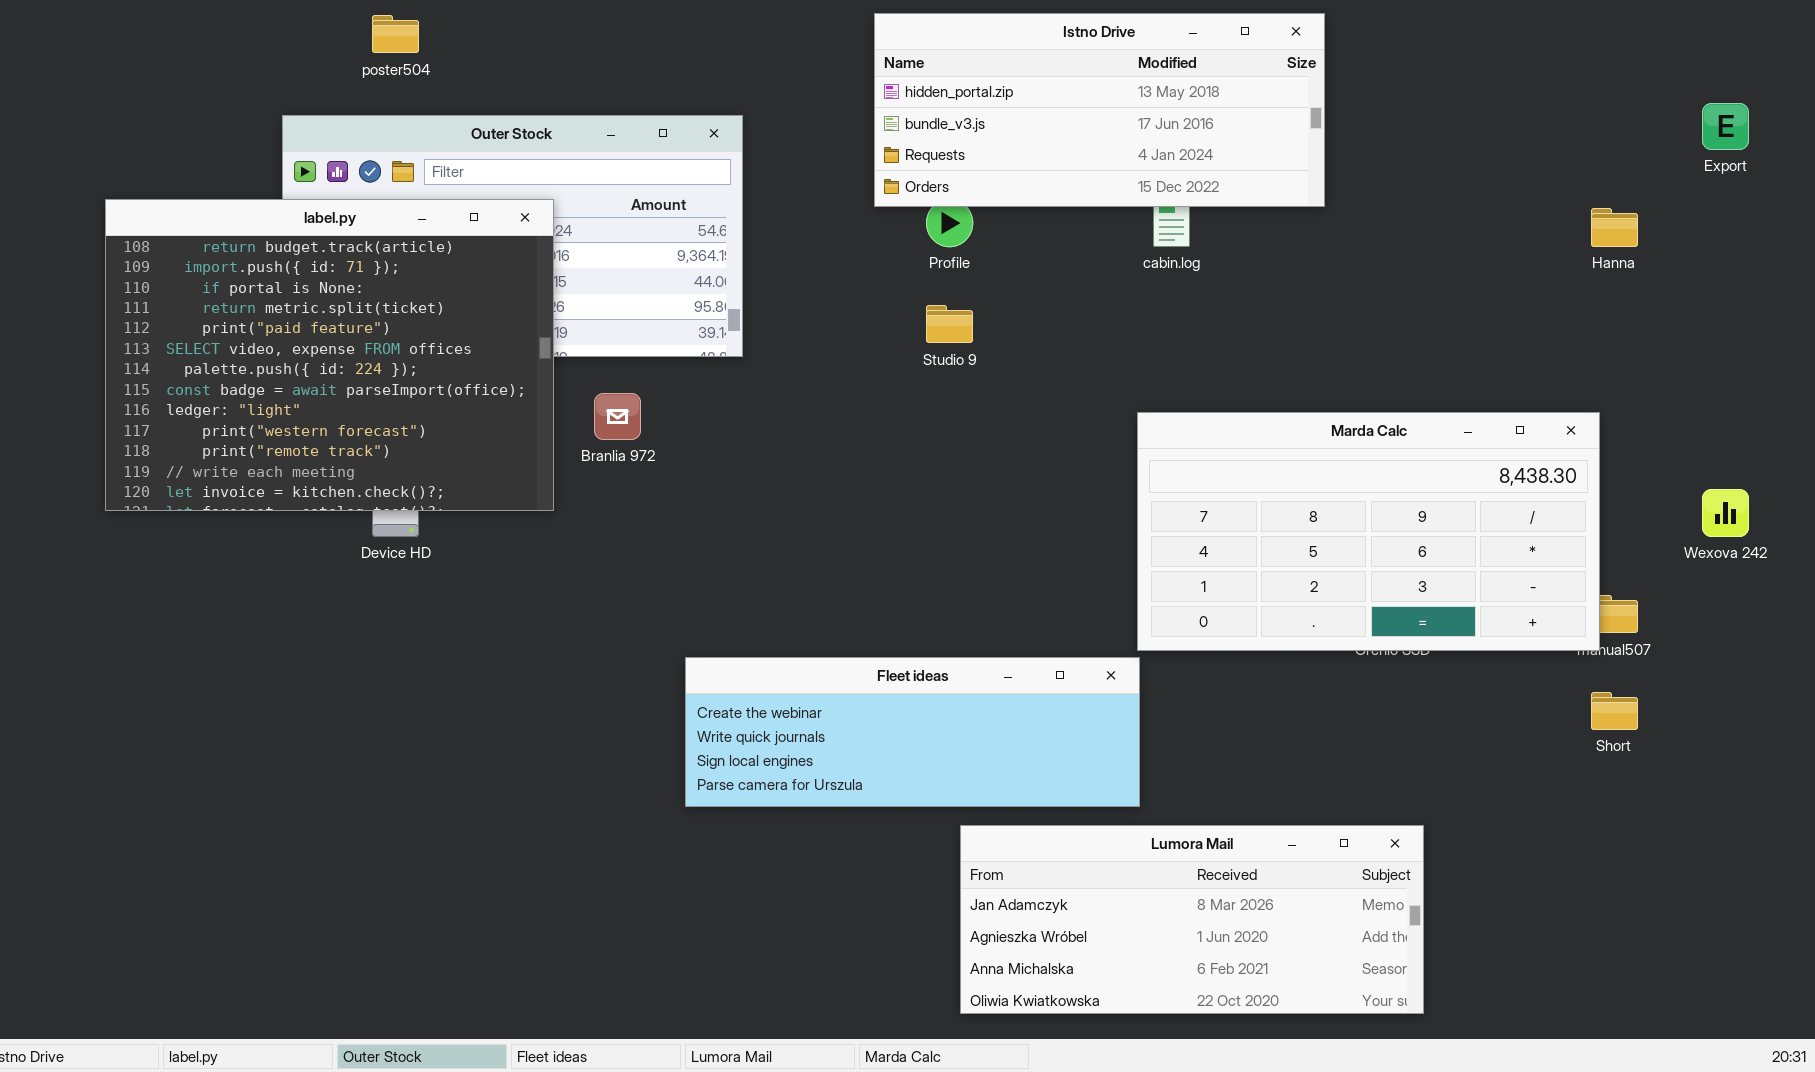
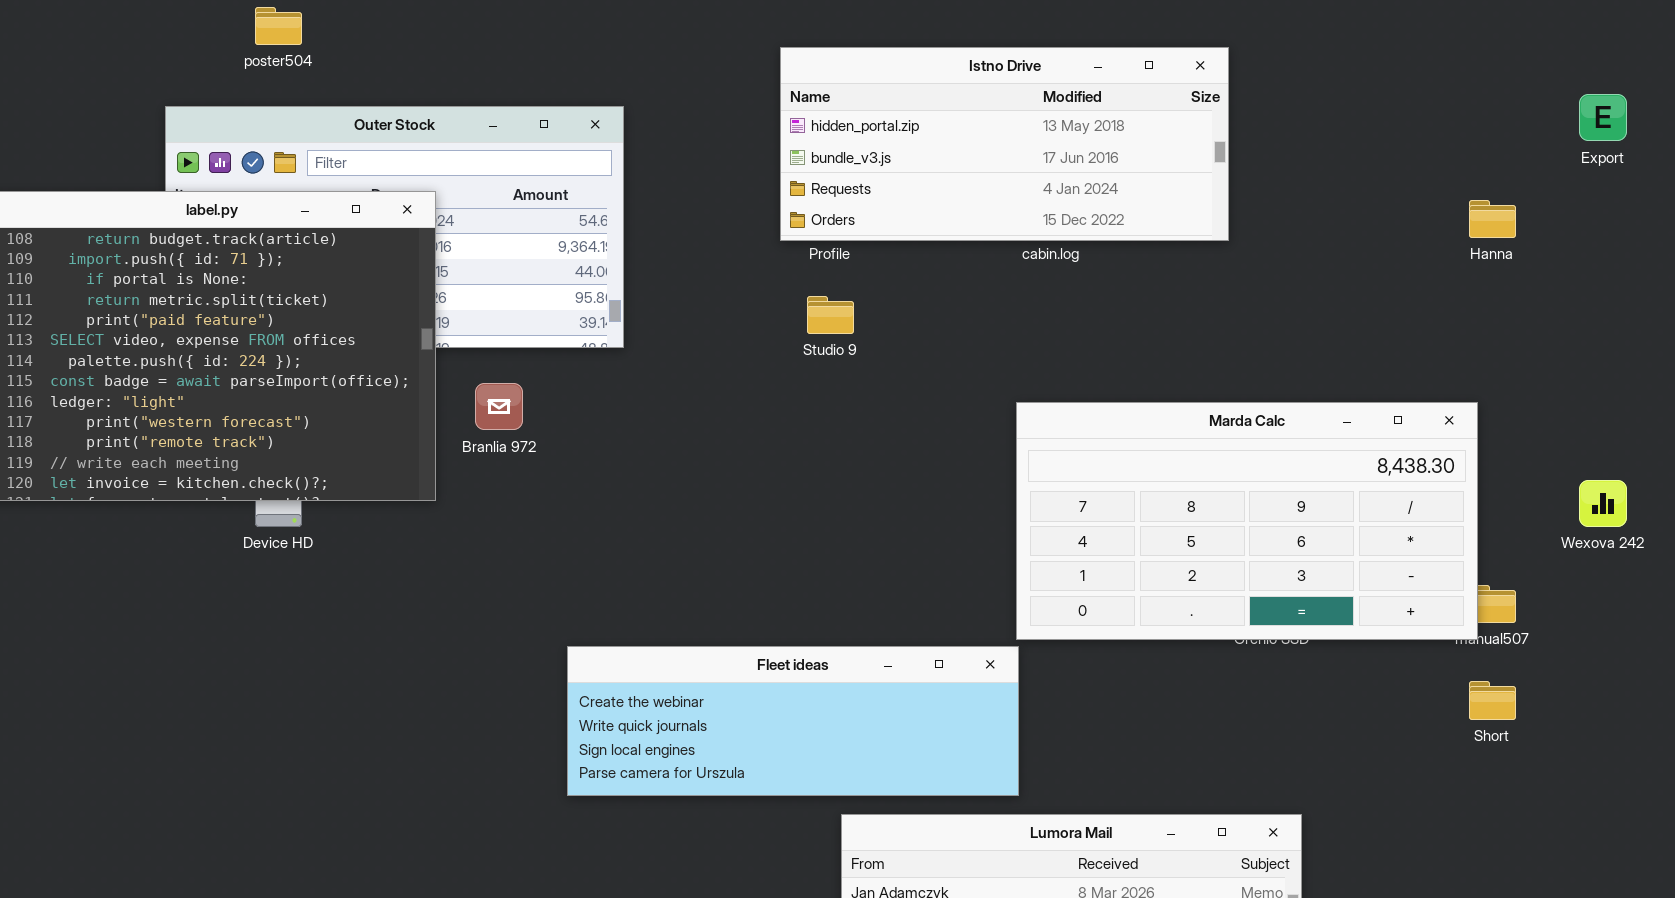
Istno Drive: [874,13,1325,207] -> [780,47,1229,241], moved

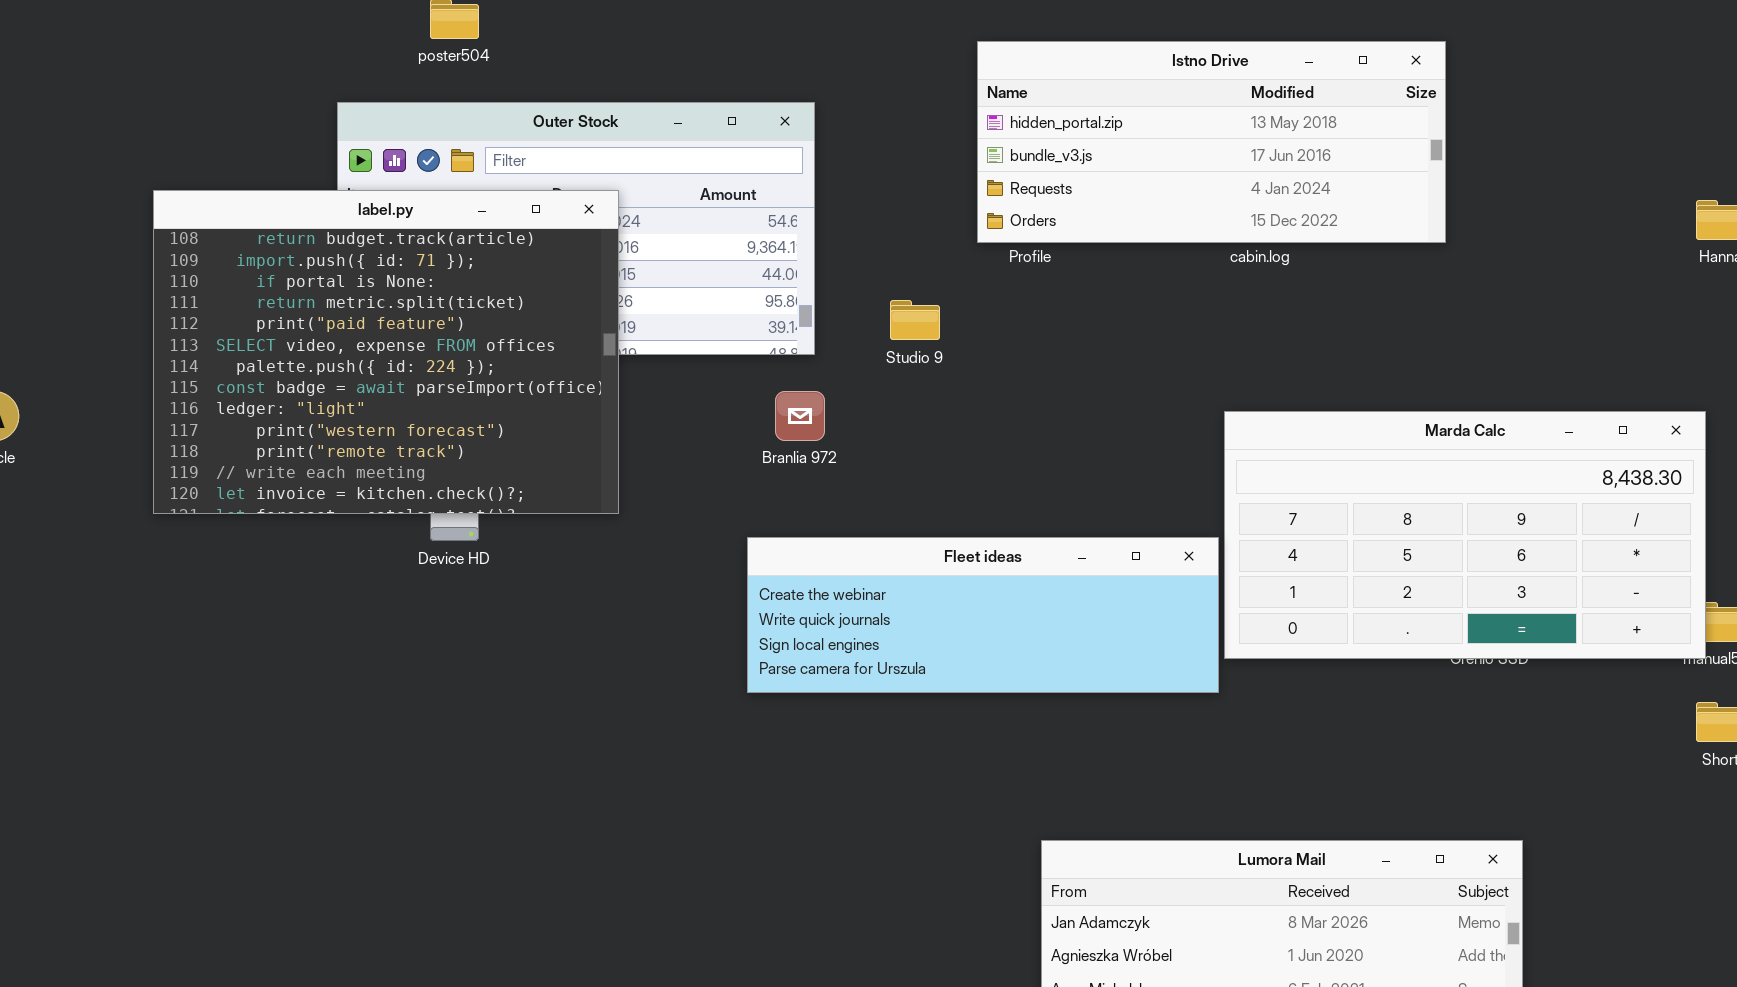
Studio 9: [807,296,854,334] -> [890,300,940,340], moved
Branlia 972: [475,383,523,430] -> [775,391,825,441], moved
Fleet ideas: [567,646,1019,796] -> [747,537,1219,693], moved

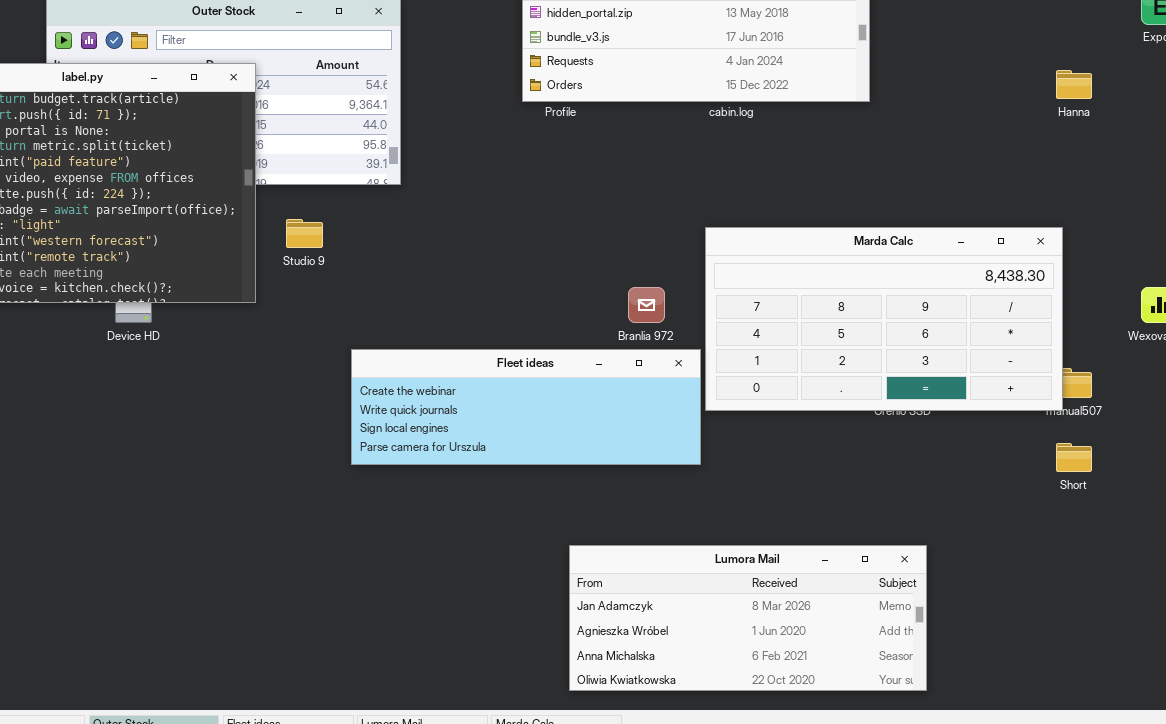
Studio 9: [890,300,940,340] -> [286,219,323,248], moved
Branlia 972: [775,391,825,441] -> [628,287,665,323], moved
Fleet ideas: [747,537,1219,693] -> [351,349,701,465], moved

